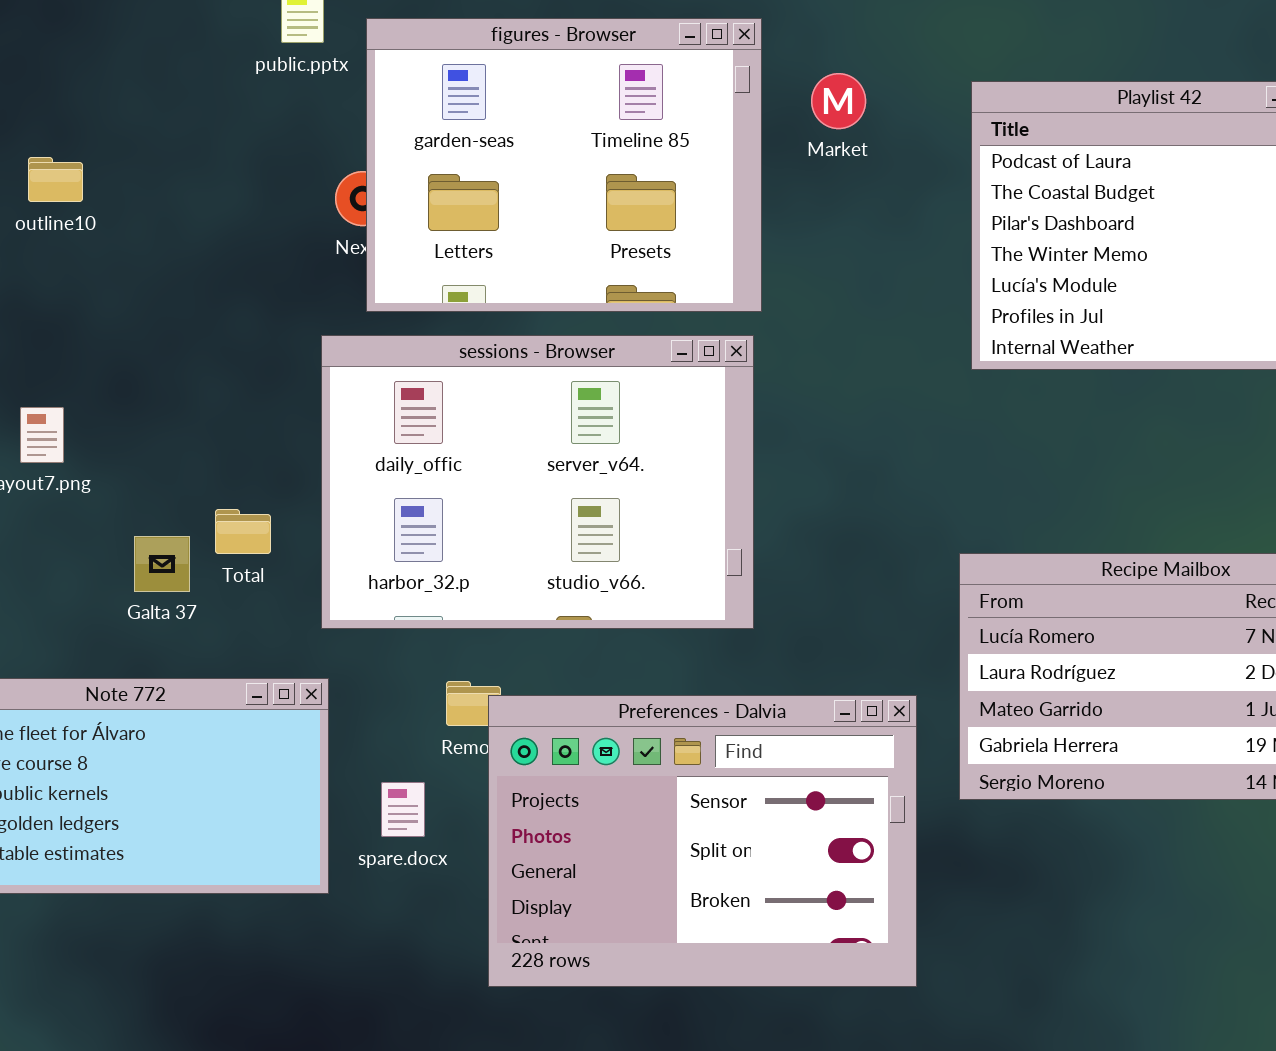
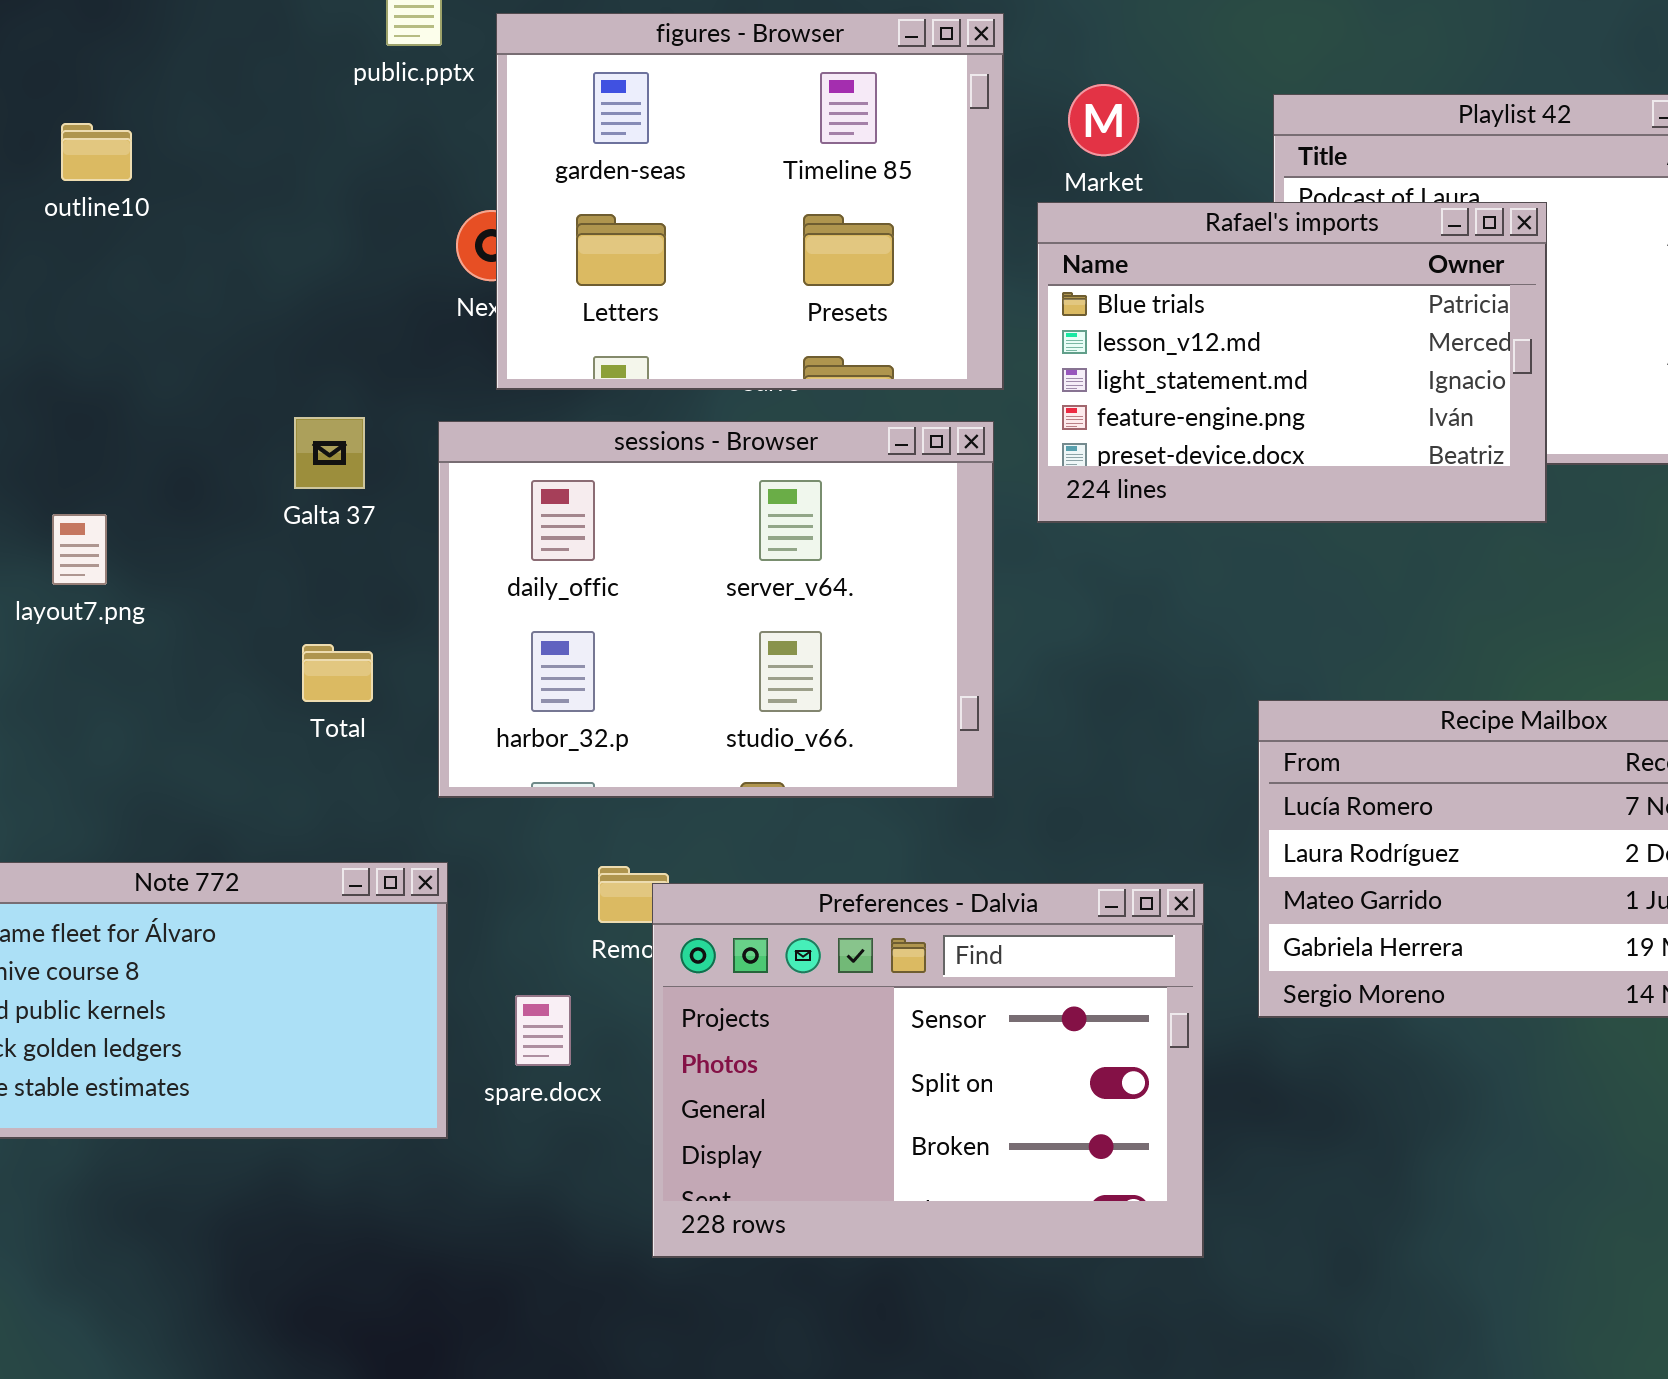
outline10: [28,157,83,202] -> [61,123,132,181], moved
Rafael's imports: none -> [1037,202,1547,523], opened
Galta 37: [134,536,190,592] -> [294,417,365,489], moved

